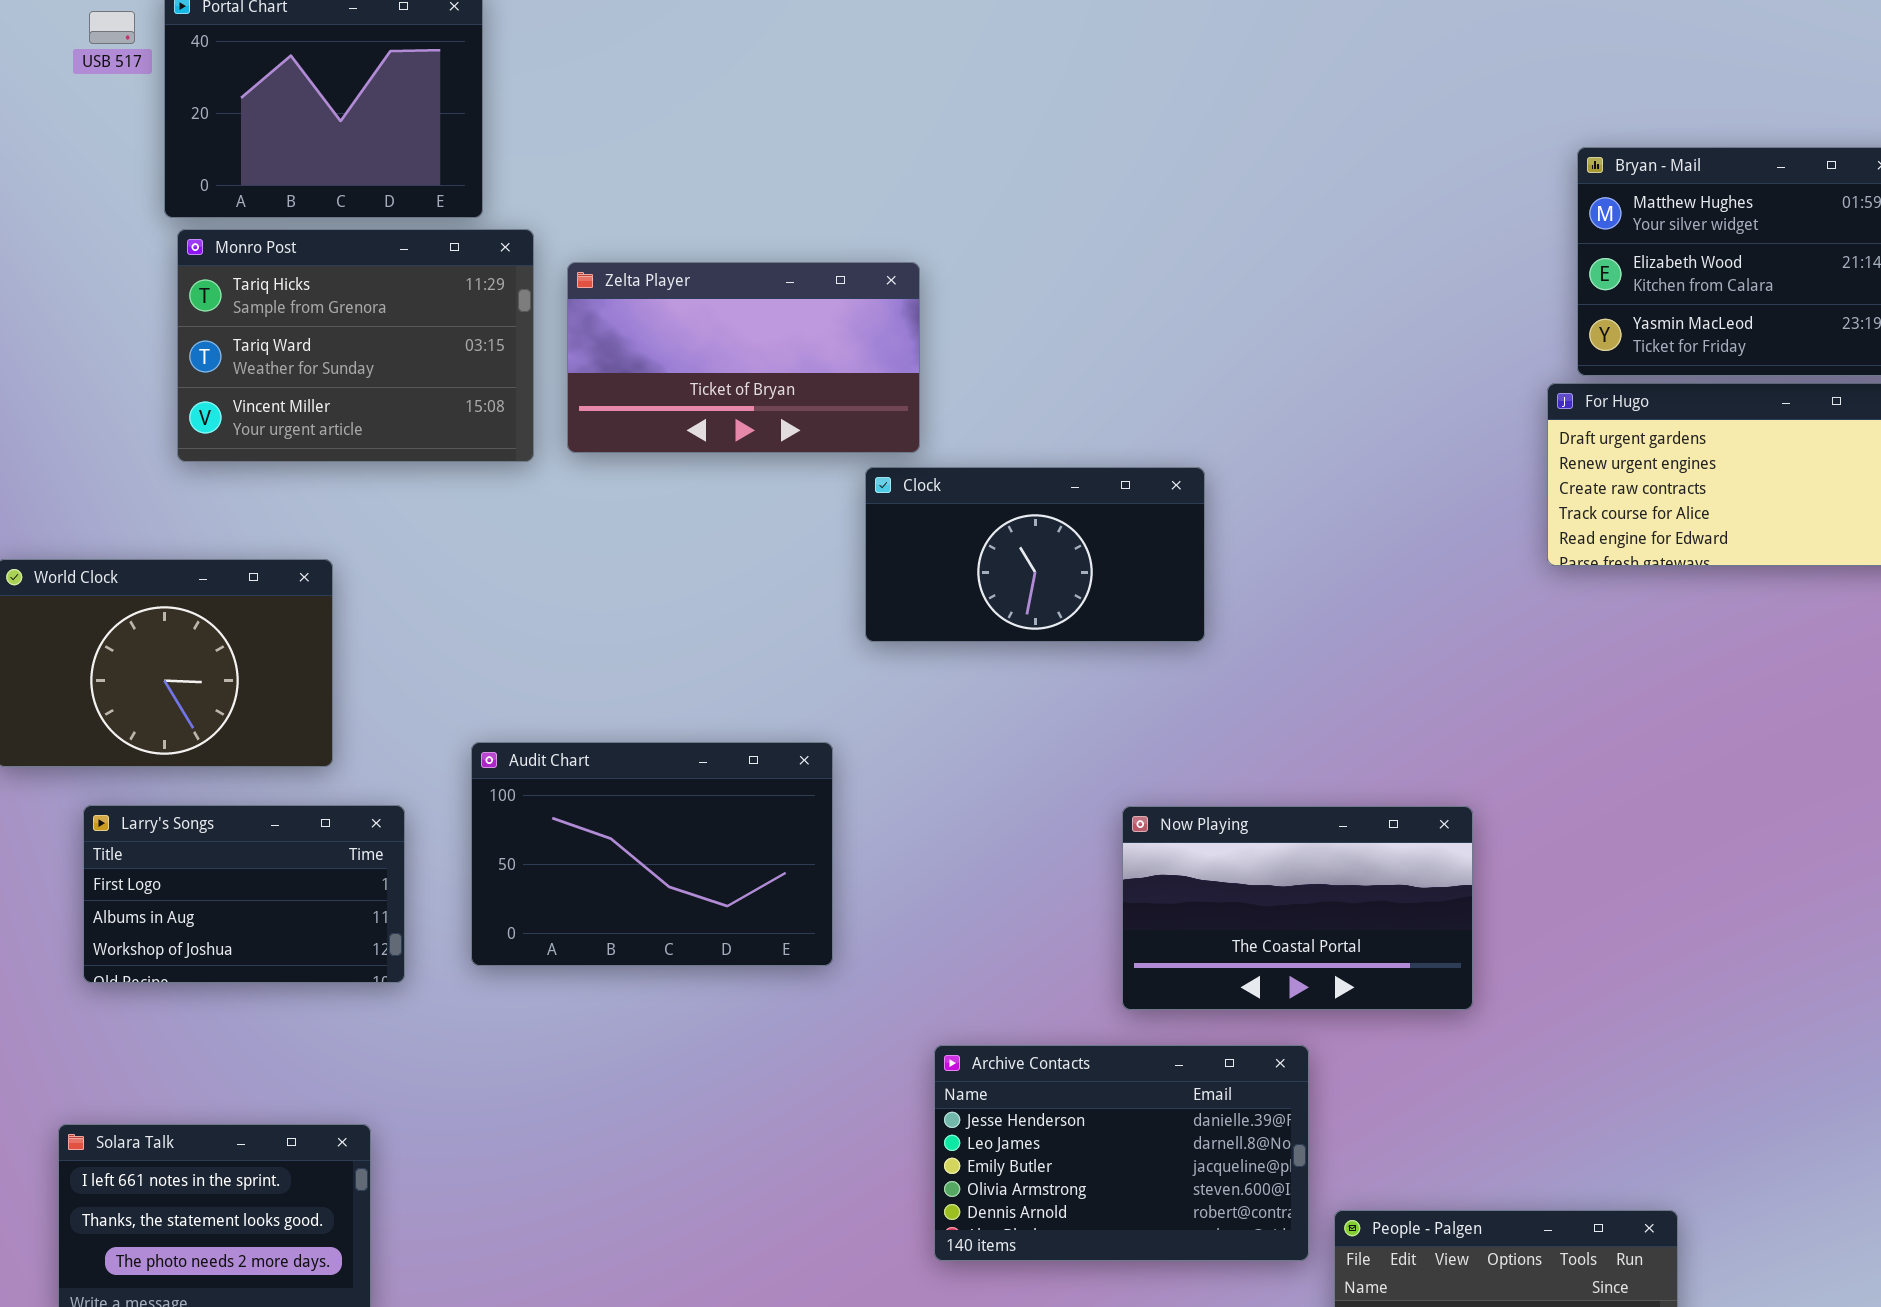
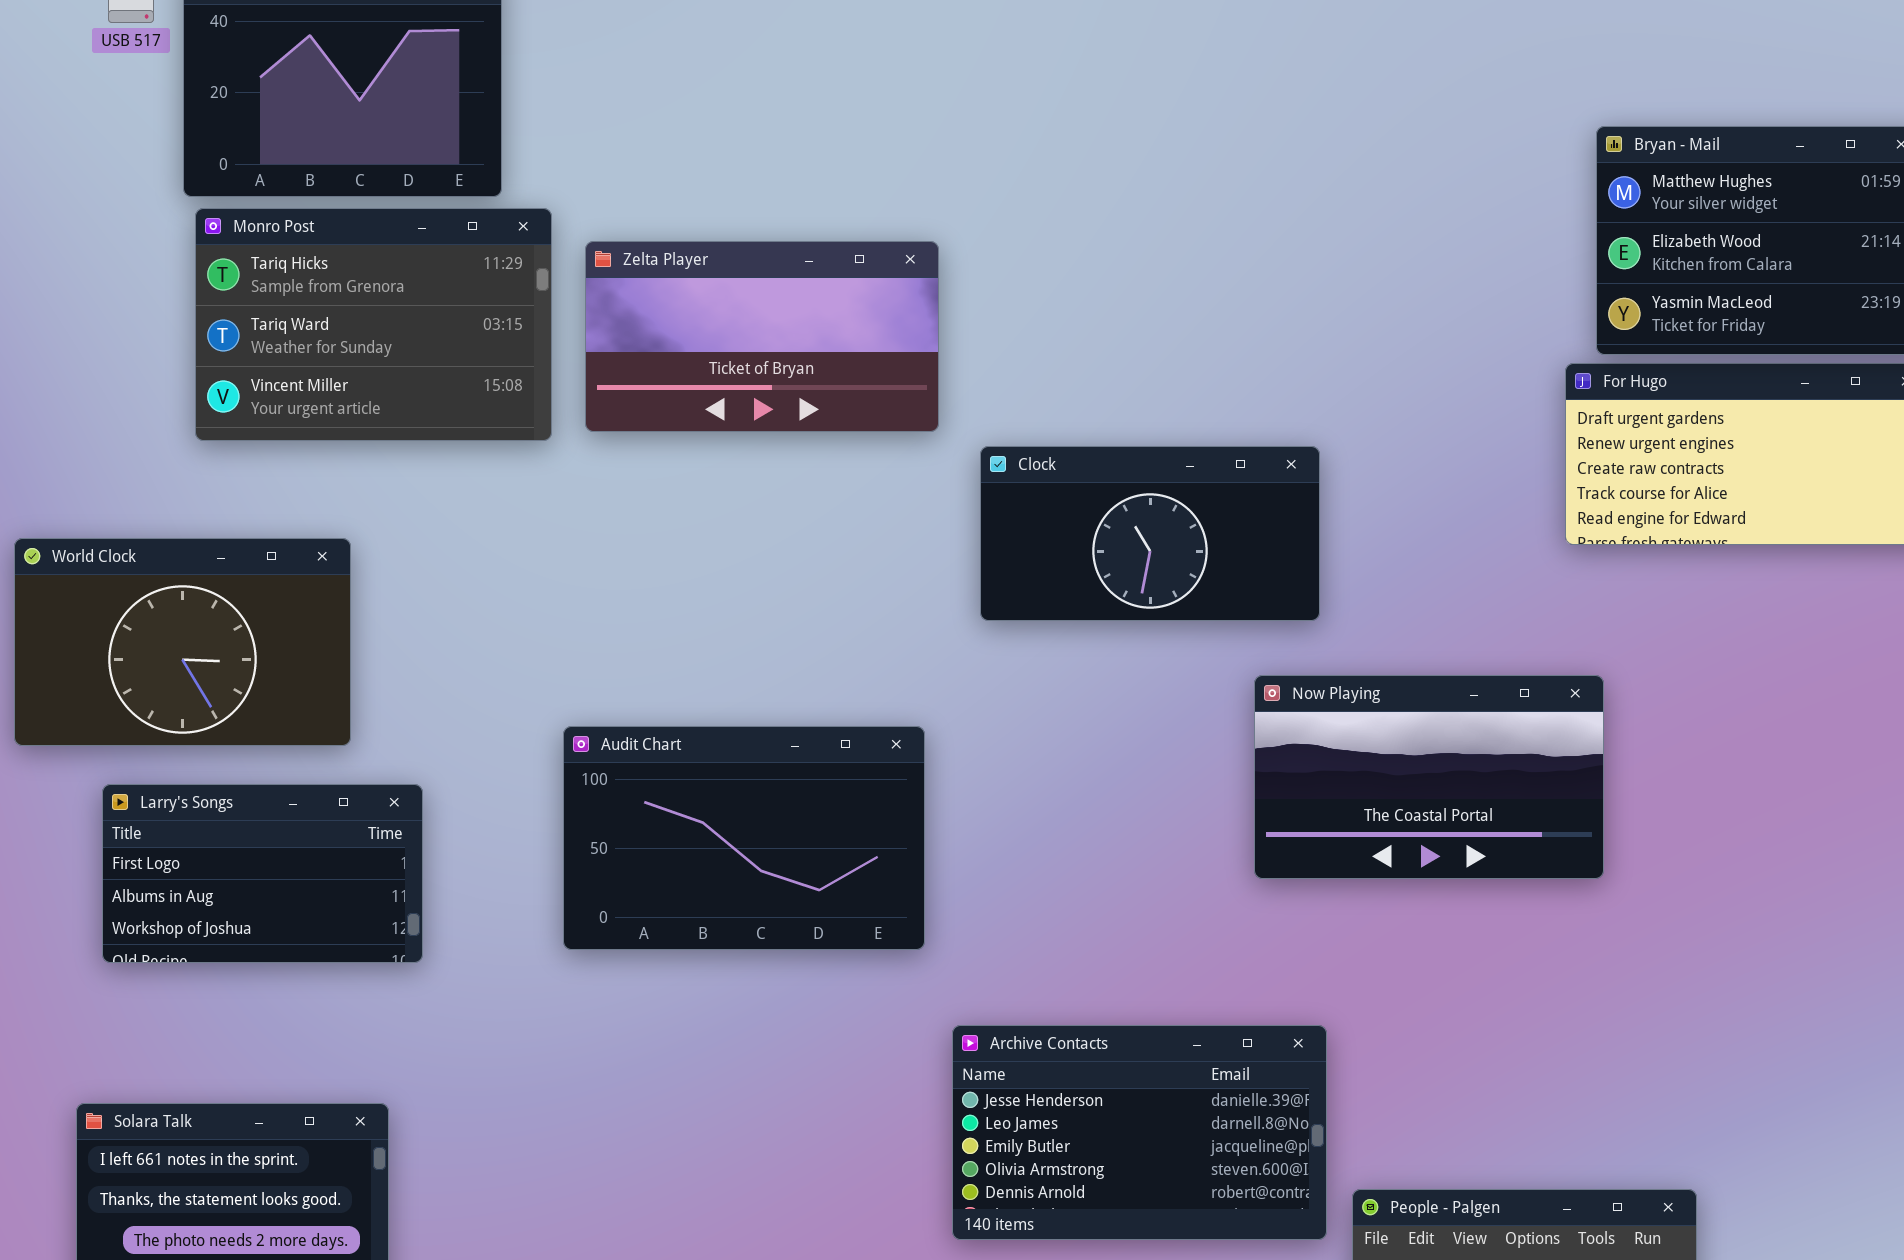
Clock: [865,467,1205,642] -> [980,446,1320,621], moved
Audit Chart: [471,742,833,966] -> [563,726,925,950], moved
Now Playing: [1122,806,1473,1010] -> [1254,675,1604,879], moved

